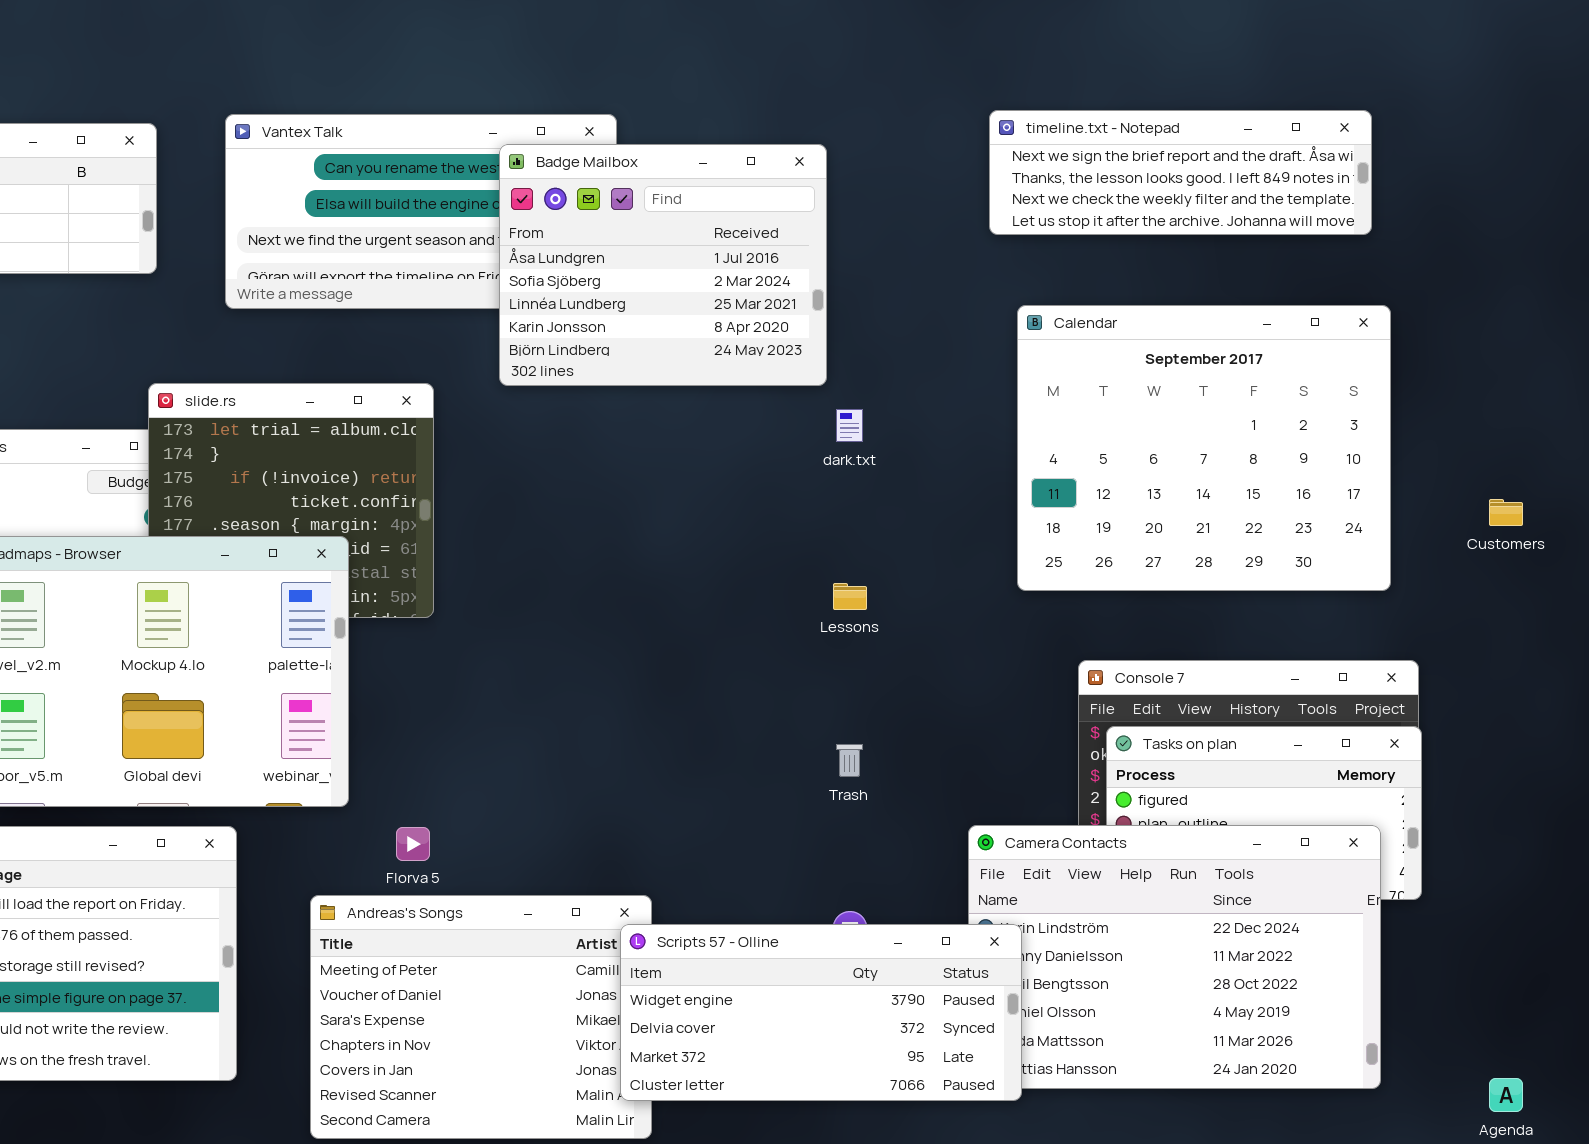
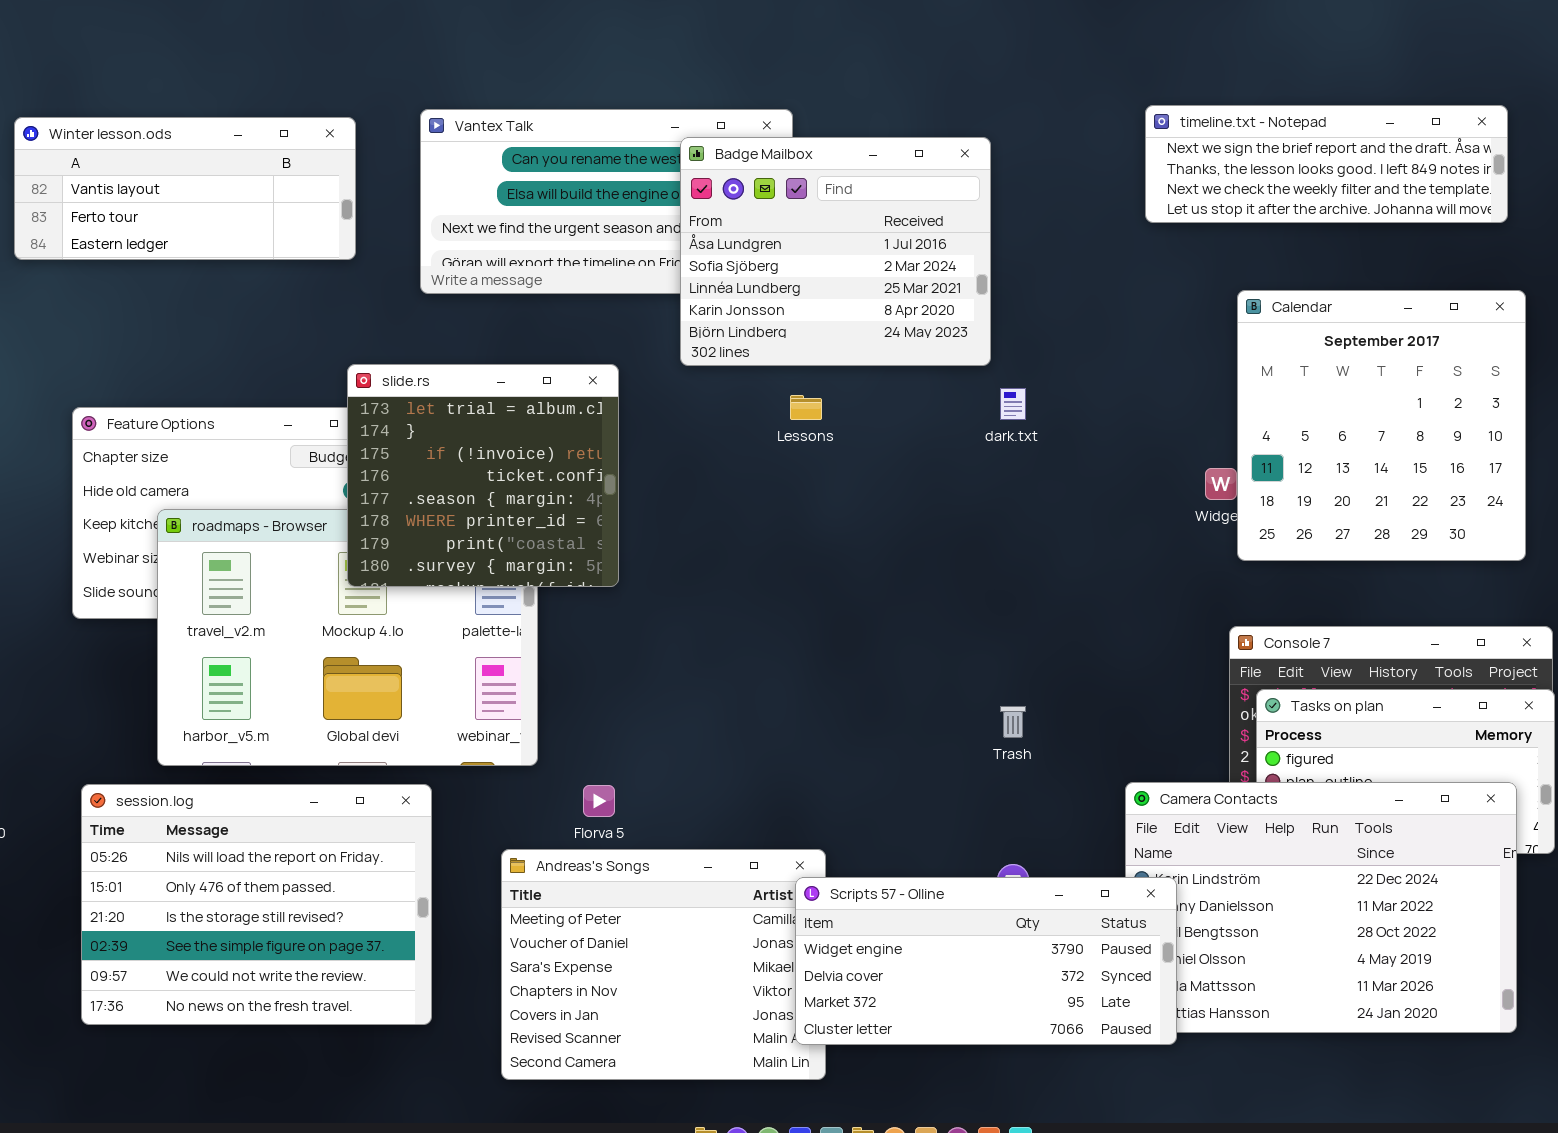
Calendar: [1017,305,1391,591] -> [1237,290,1526,561], resized
slide.rs: [148,383,434,618] -> [347,364,619,587], raised
Lessons: [833,583,867,610] -> [790,395,822,420], moved

